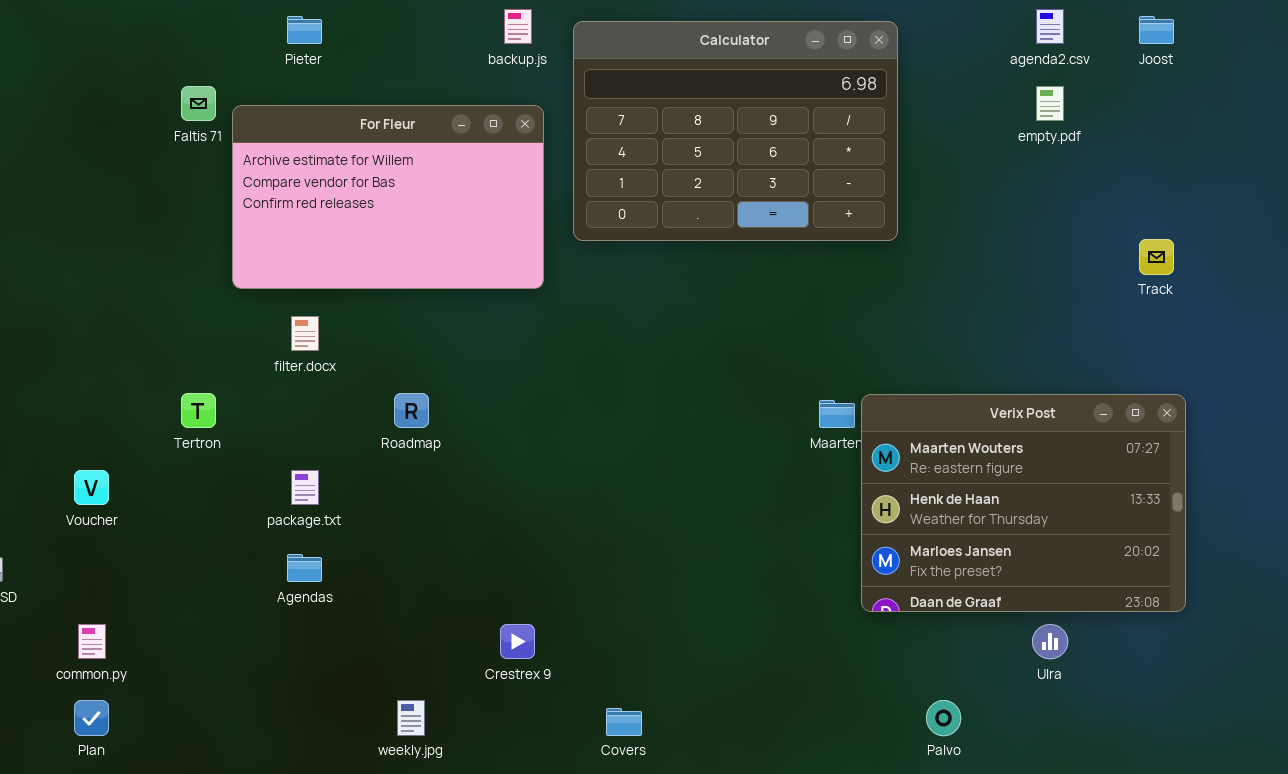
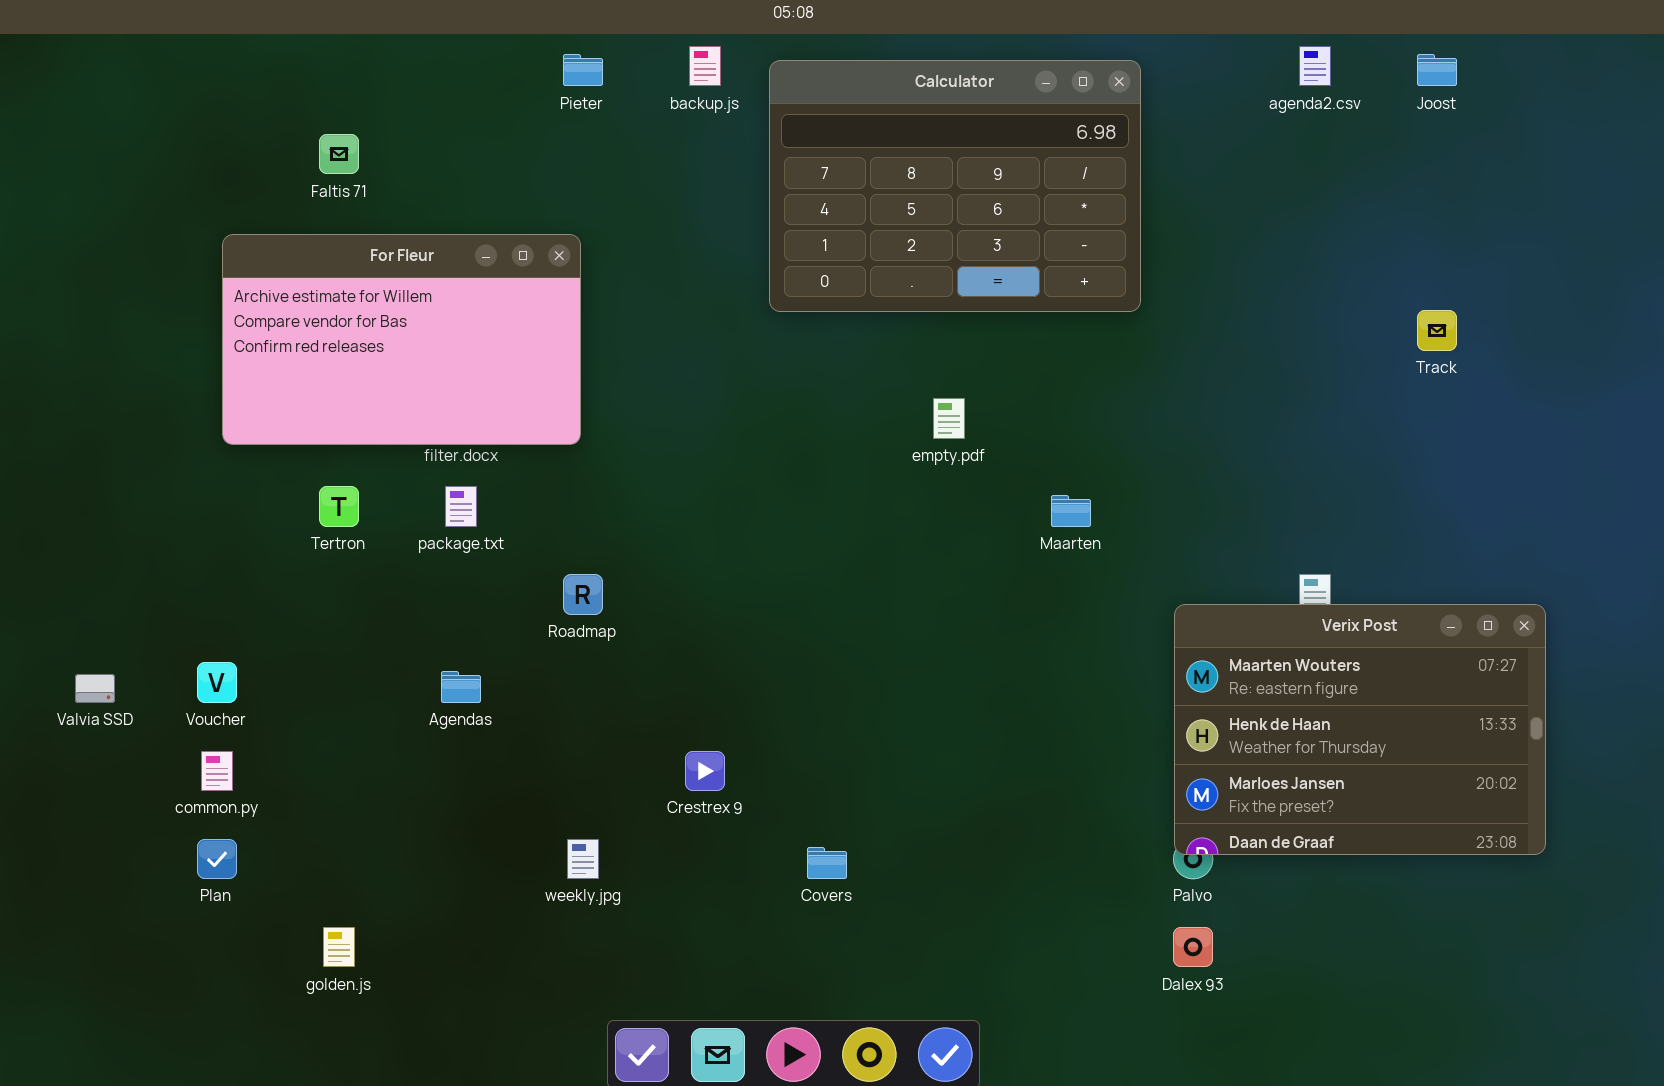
Pieter: [287,16,322,44] -> [563,54,603,86], moved
empty.pdf: [1036,86,1064,121] -> [933,398,965,439], moved
For Fleur: [232,105,544,289] -> [222,234,581,445], moved
Roadmap: [394,393,429,428] -> [563,574,603,615], moved
Verix Post: [861,394,1186,612] -> [1174,604,1546,855], moved
Voucher: [74,470,109,505] -> [197,662,237,703], moved
package.txt: [291,470,319,505] -> [445,486,477,527], moved

